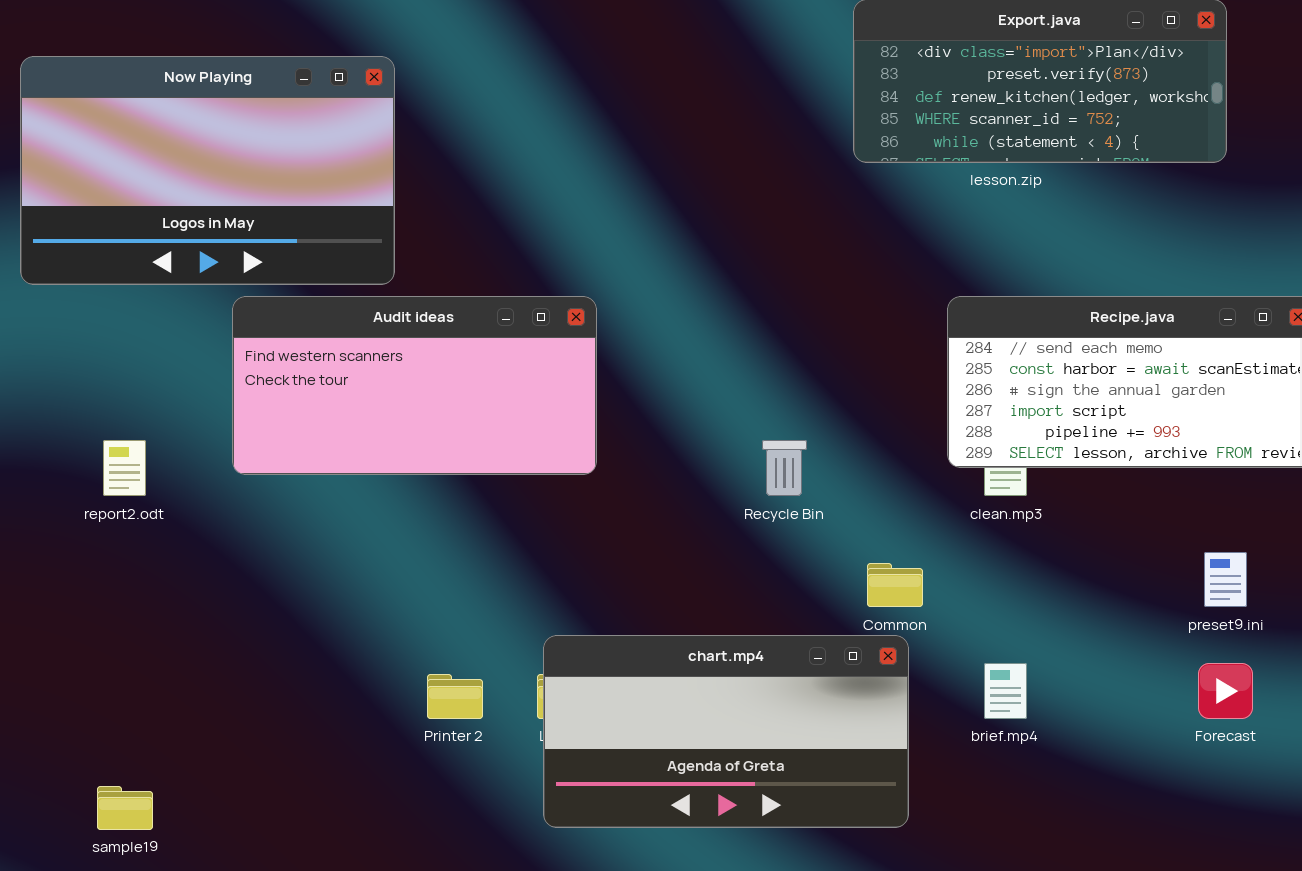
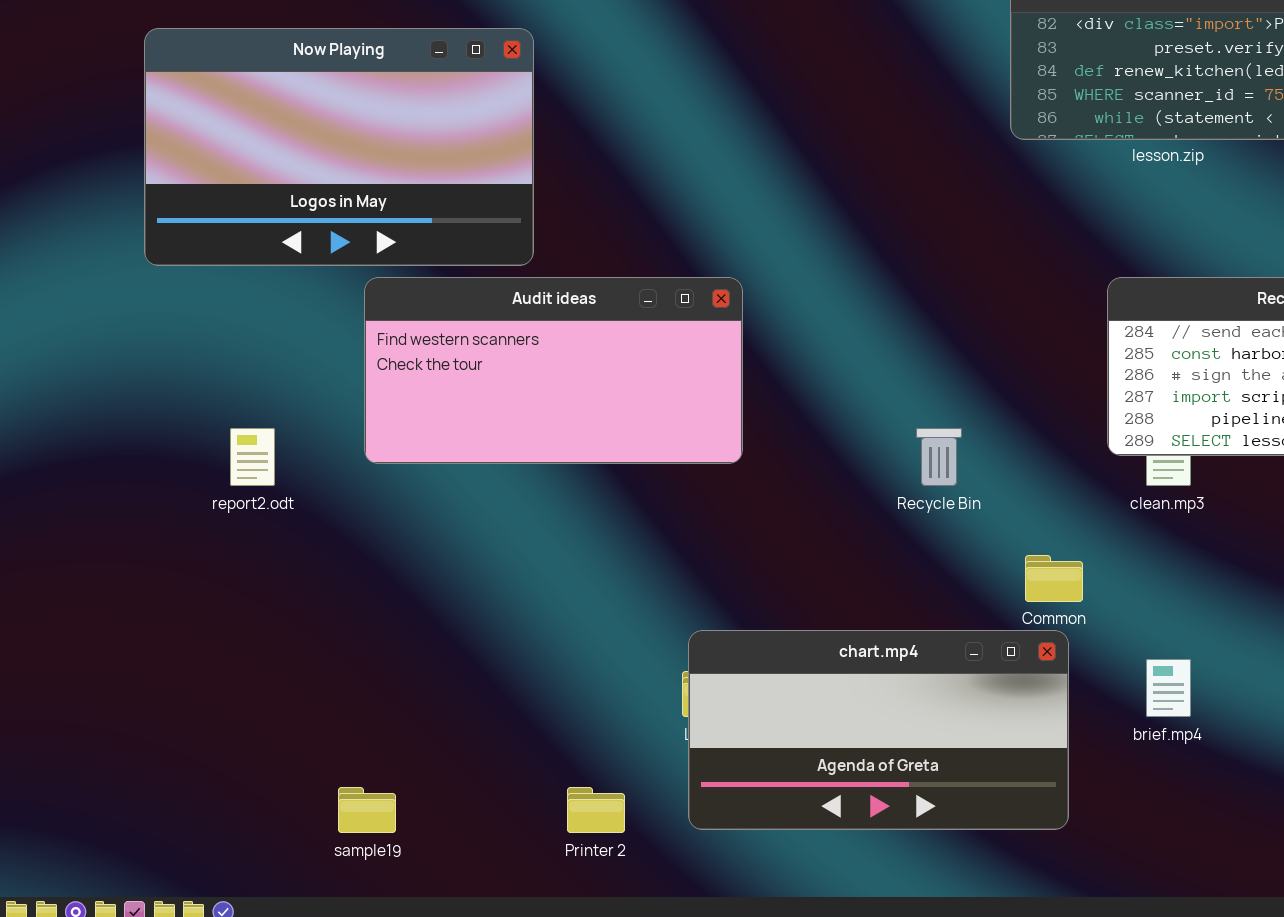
Printer 2: [427,674,483,719] -> [567,787,625,833], moved
sample19: [97,786,153,830] -> [338,787,396,833], moved

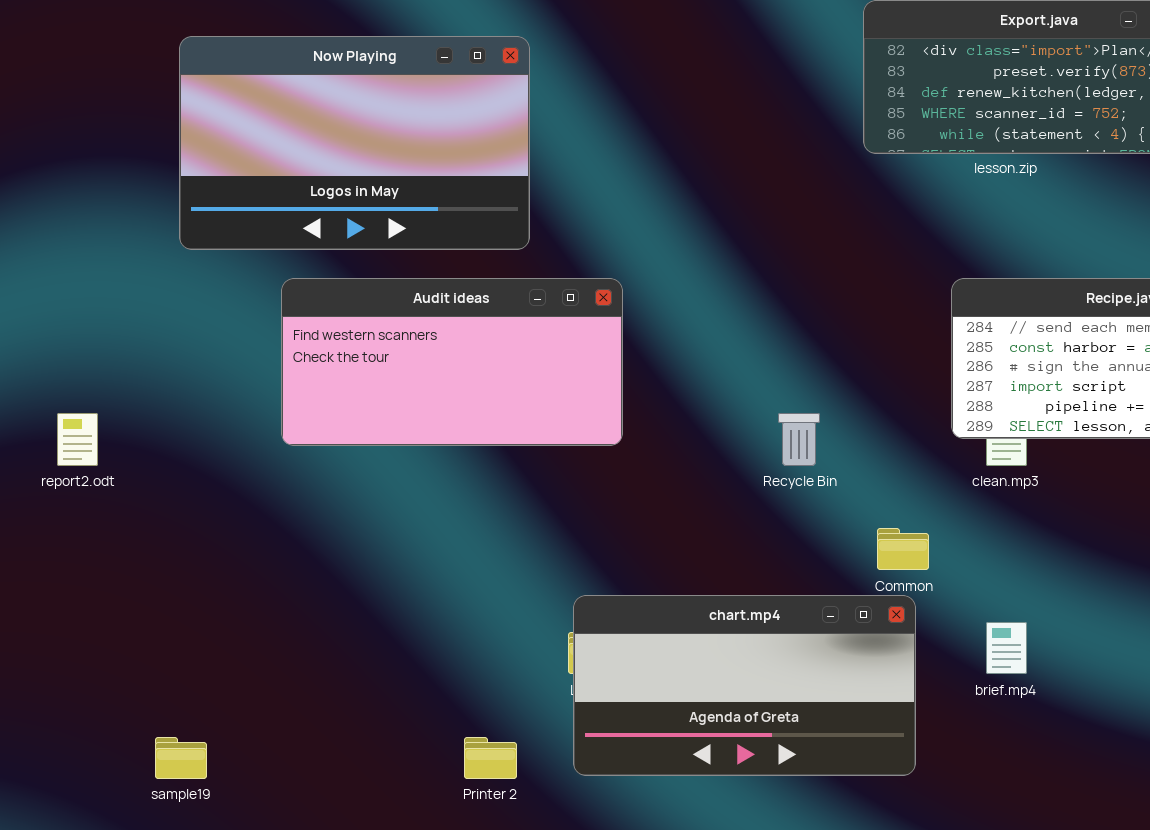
Now Playing: [144,28,534,266] -> [179,36,530,250], moved
report2.odt: [230,428,275,486] -> [57,413,98,466], moved
sample19: [338,787,396,833] -> [155,737,207,779], moved

